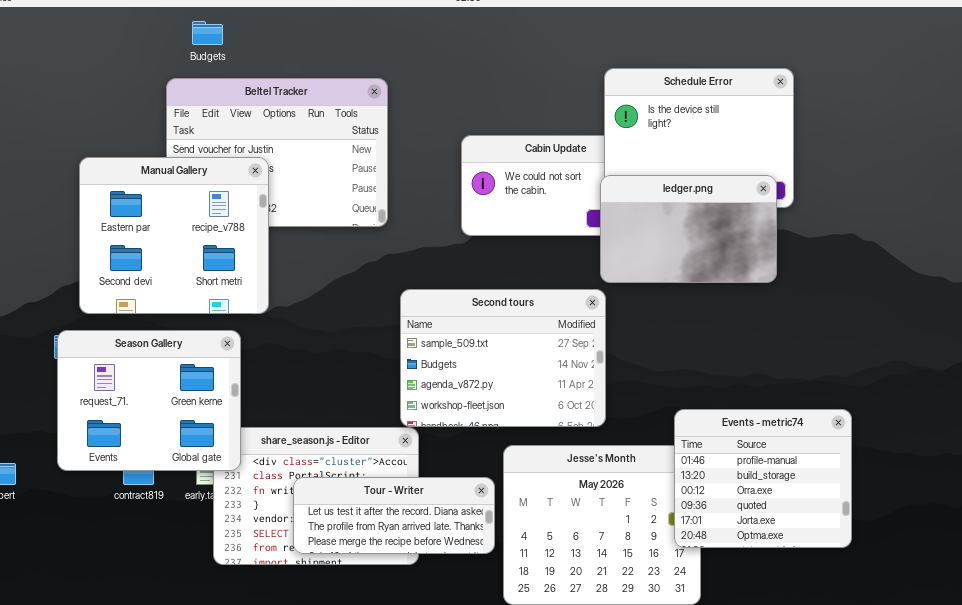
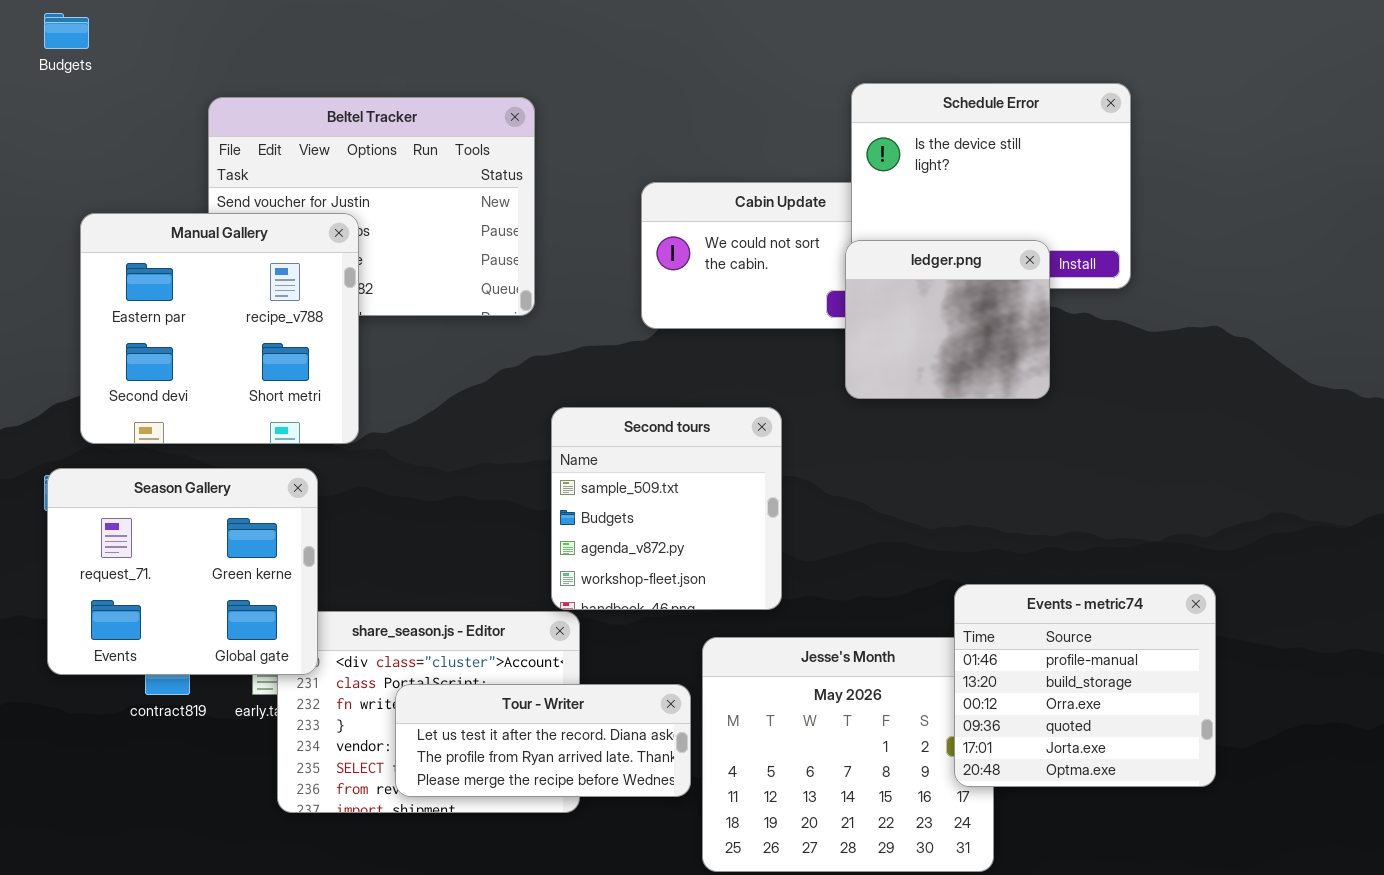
Budgets: [192,21,223,45] -> [44,13,89,49], moved
ledger.png: [600,175,777,283] -> [845,240,1050,399], resized
Second tours: [400,289,606,427] -> [551,407,782,610], resized

